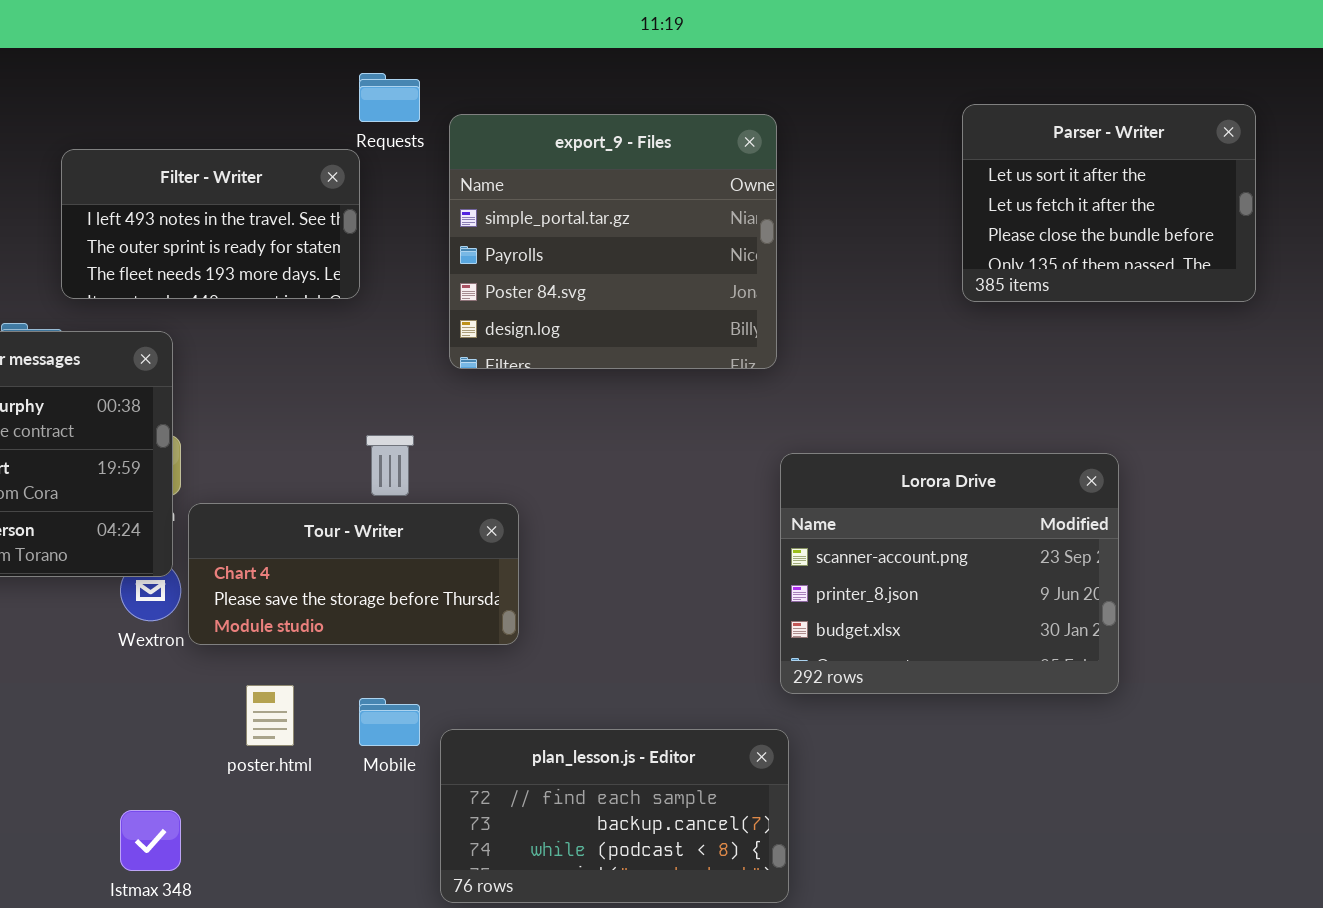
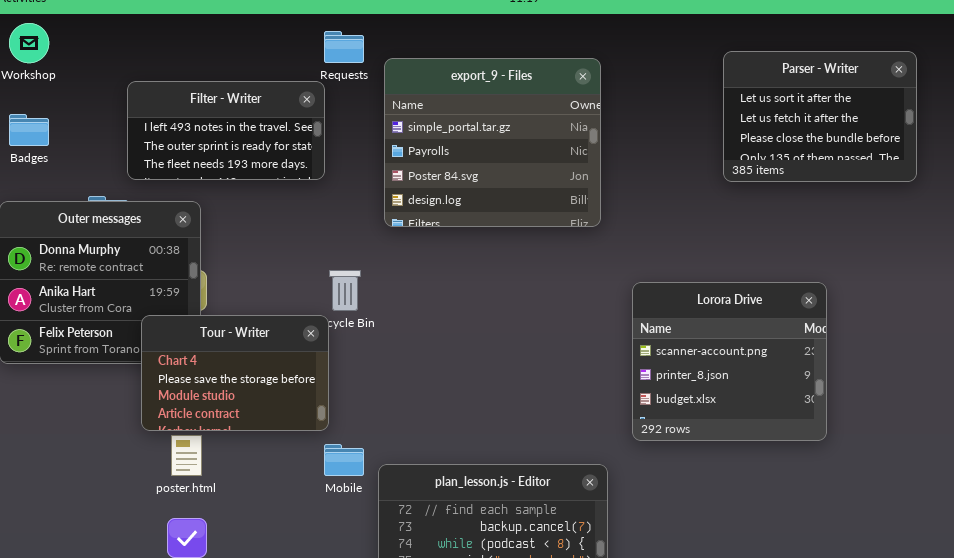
Lorora Drive: [780,453,1119,694] -> [632,282,827,441], resized
Tour - Writer: [188,503,519,645] -> [141,315,329,431], moved, resized
poster.html: [246,685,294,746] -> [171,435,202,476], moved

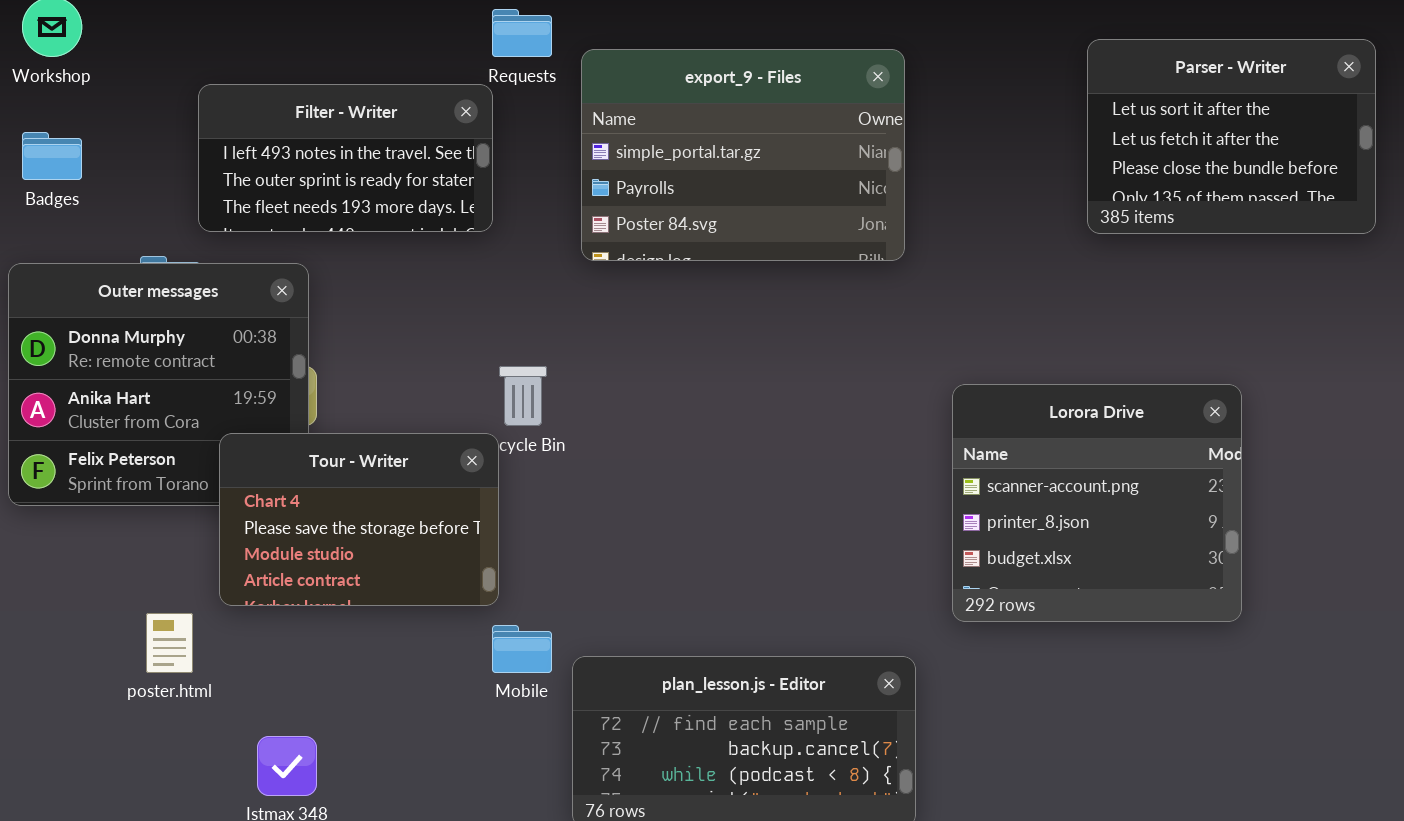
export_9 - Files: [384,58,601,227] -> [581,49,905,261], resized
poster.html: [171,435,202,476] -> [146,613,193,673], moved

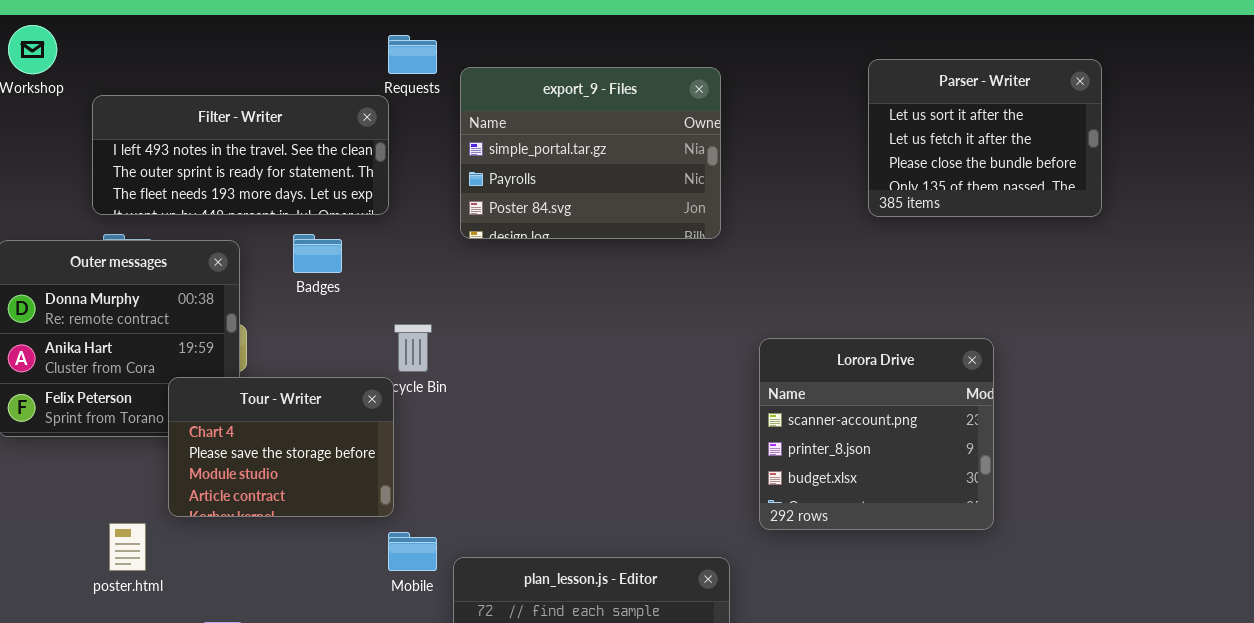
Filter - Writer: [198,84,493,232] -> [92,95,389,215], resized
Badges: [22,132,82,180] -> [293,234,342,273], moved

